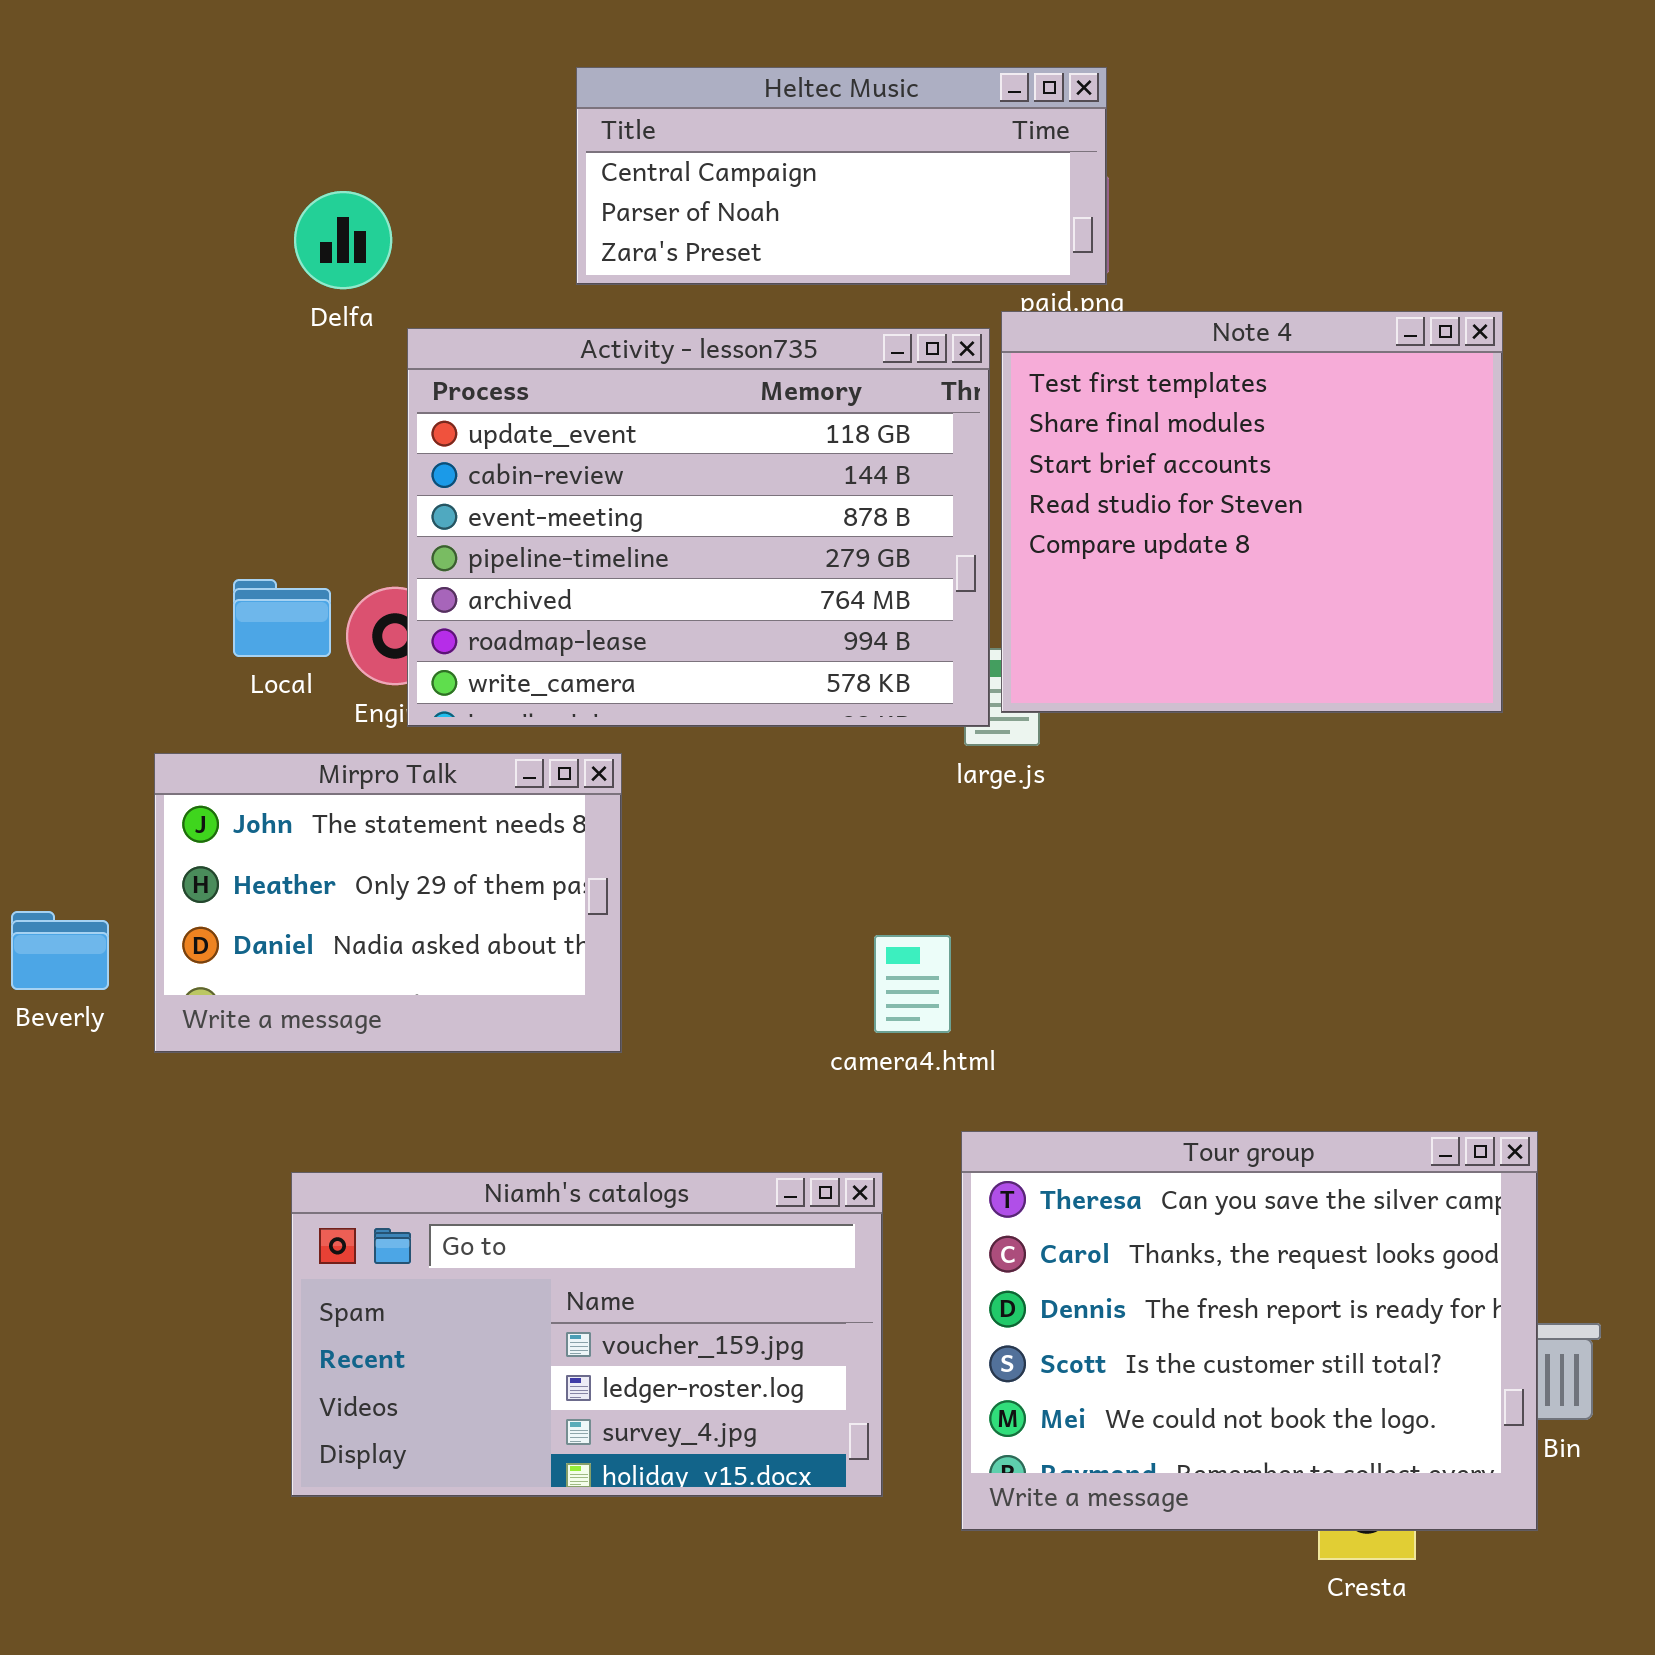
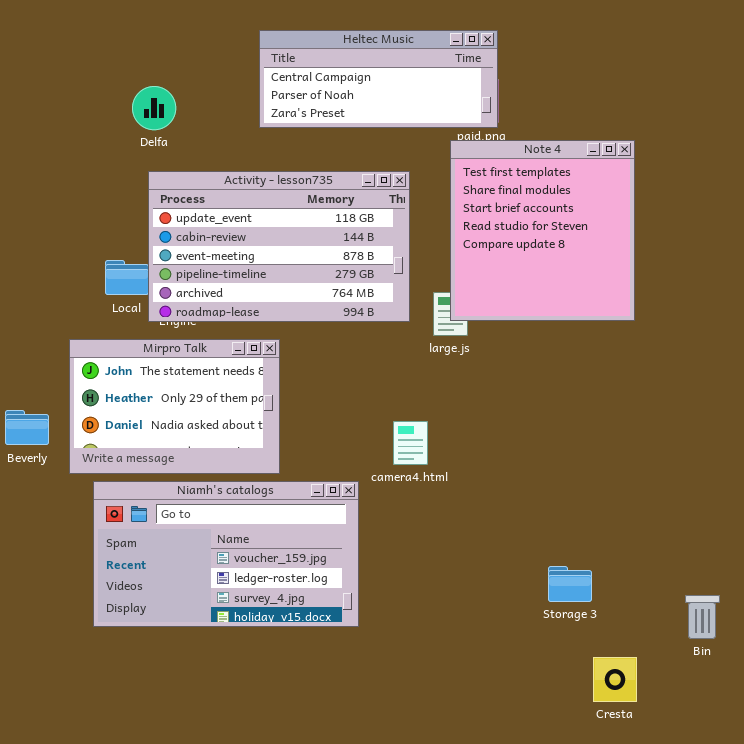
Note 4: [1001,311,1503,713] -> [450,140,635,321], resized
Activity - lesson735: [407,328,990,727] -> [148,171,410,322], moved, resized
Tour group: [961,1131,1538,1531] -> none, closed
Niamh's catalogs: [291,1172,883,1497] -> [93,481,359,627], moved

